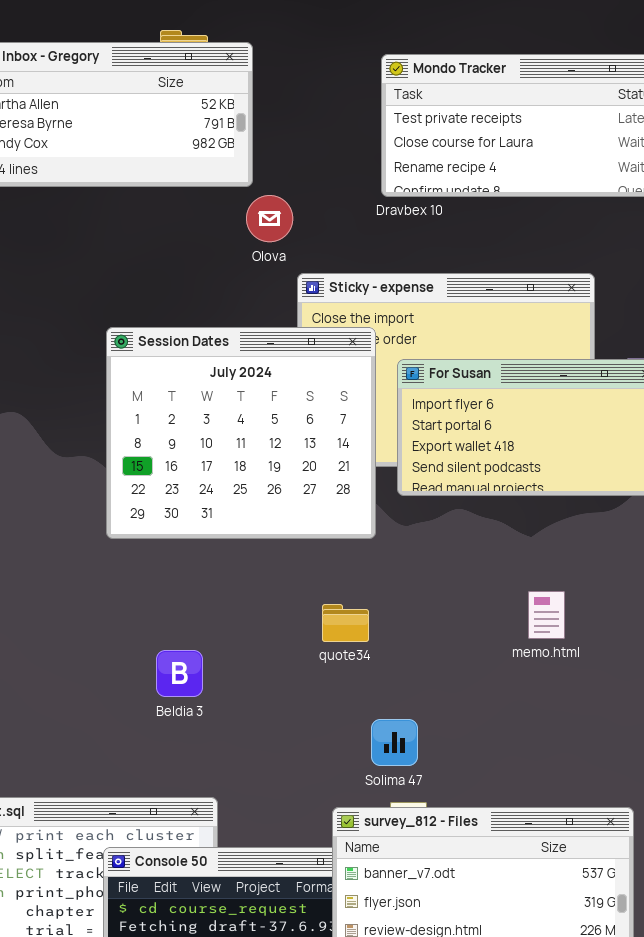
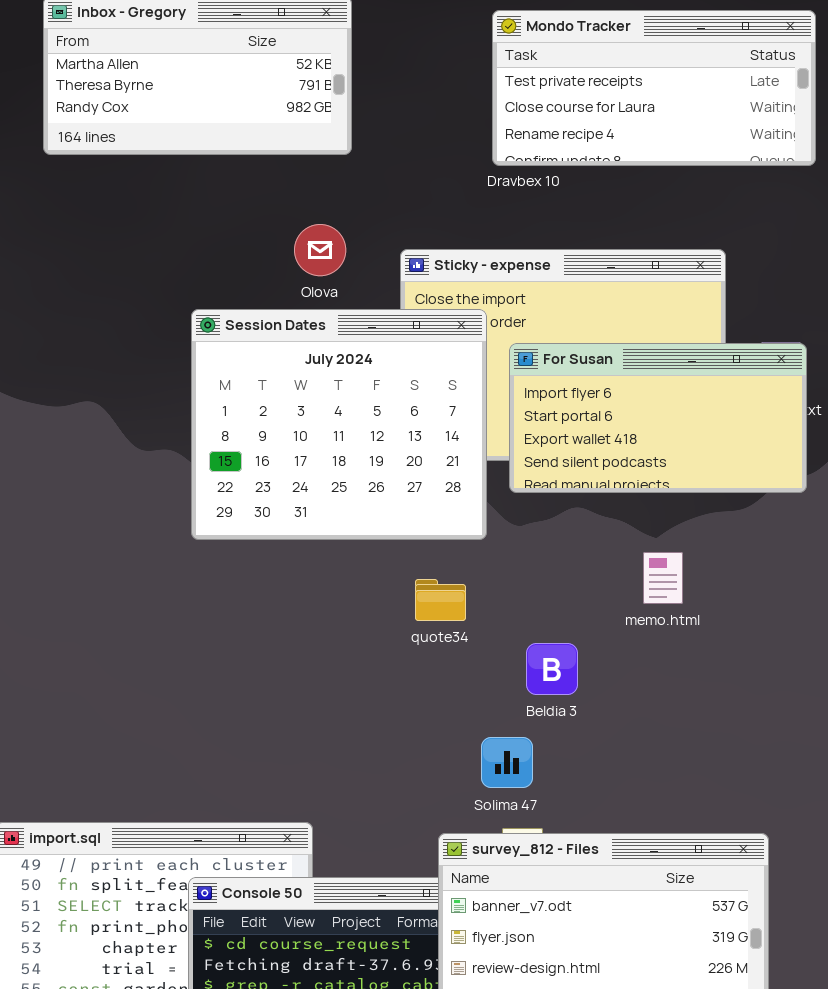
Olova: [246,195,293,242] -> [294,224,346,276], moved
memo.html: [528,591,565,639] -> [643,552,683,604], moved
quote34: [322,604,369,642] -> [415,579,466,621], moved
Beldia 3: [156,650,203,697] -> [526,643,578,695], moved

